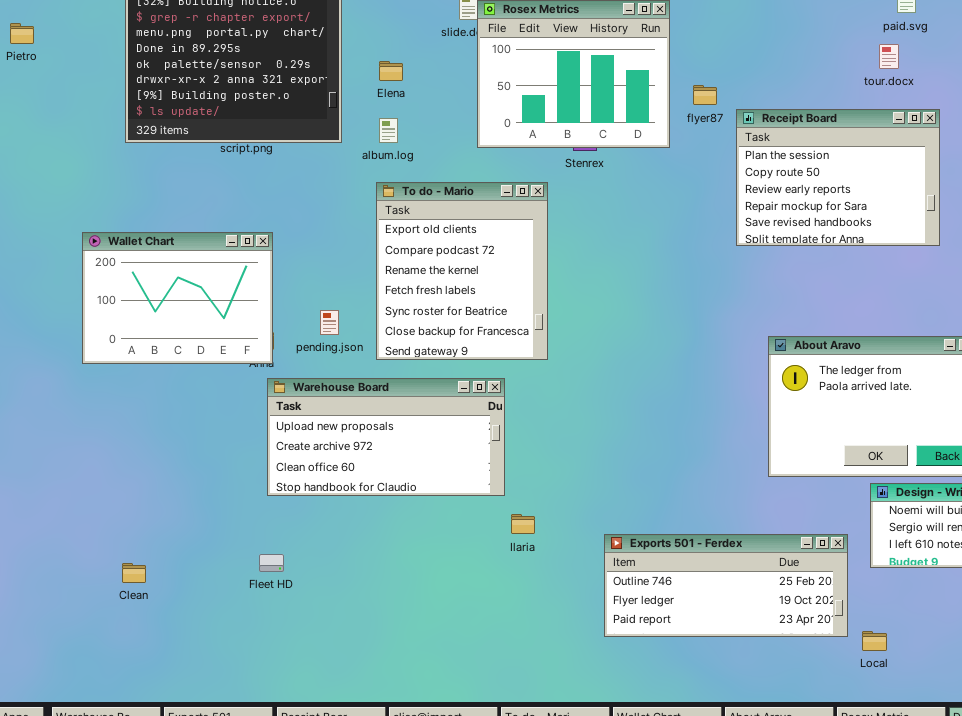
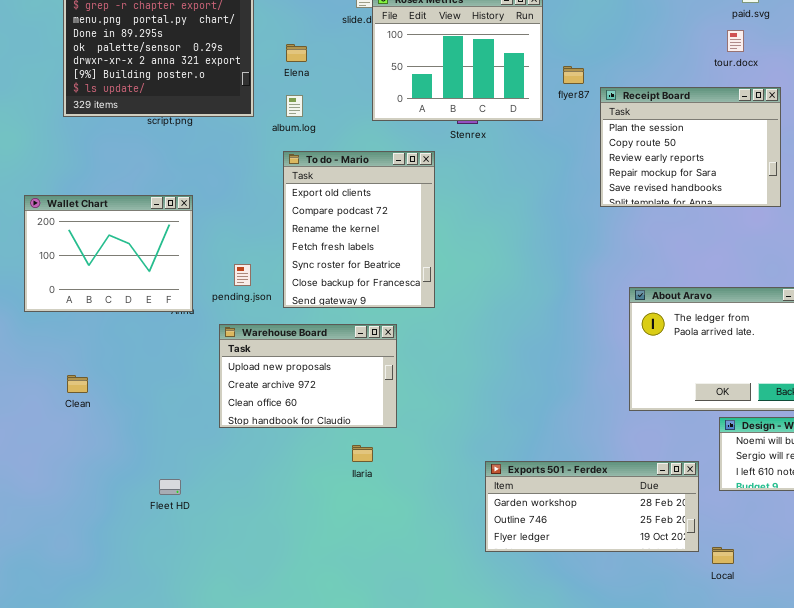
Warehouse Board: [267,378,505,496] -> [219,324,397,428], resized
Ilaria: [511,514,535,534] -> [352,445,373,462], moved
Exports 501 - Ferdex: [604,534,848,637] -> [485,461,699,552], scrolled up 1 row
Fleet HD: [259,554,284,572] -> [159,479,181,495], moved
Clean: [122,563,146,583] -> [67,375,88,393], moved

